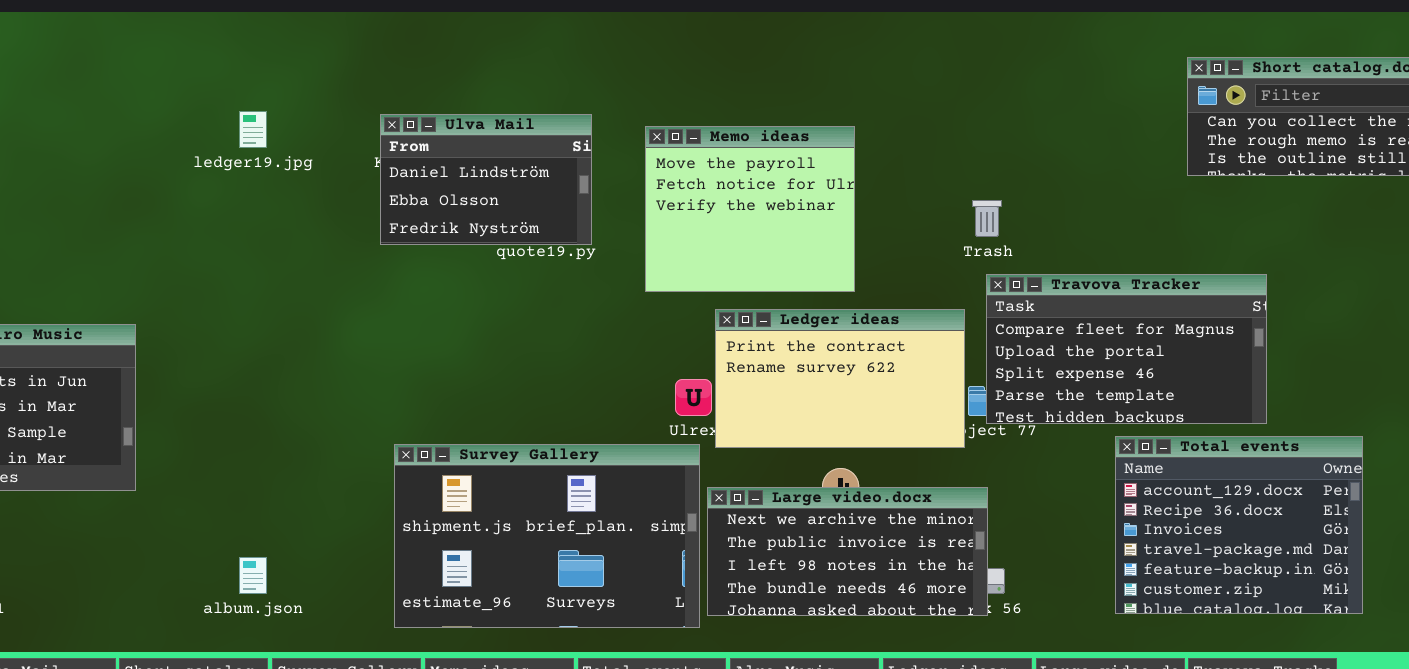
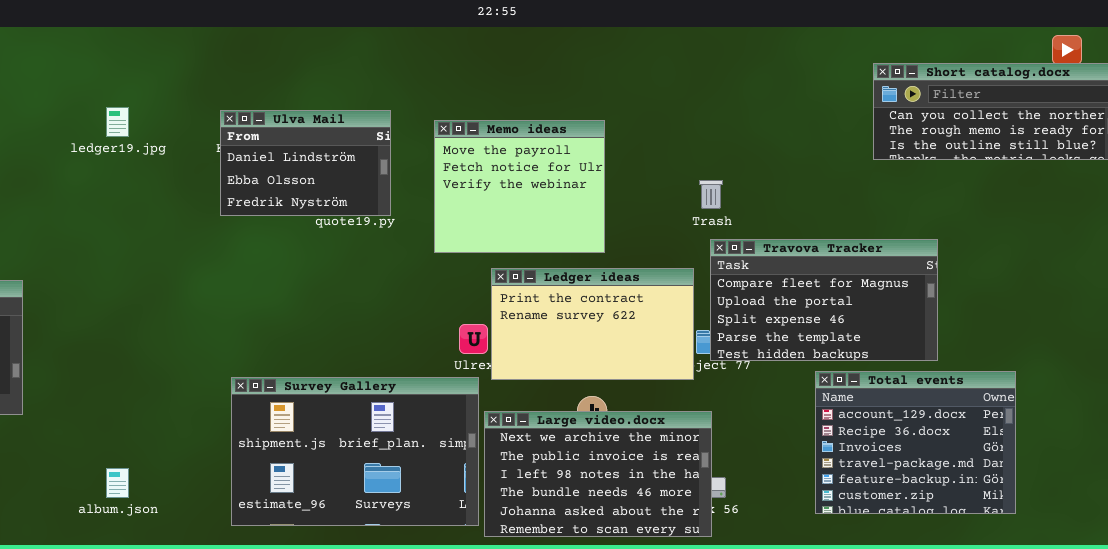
Large video.docx: [707,487,988,616] -> [484,411,712,537], resized

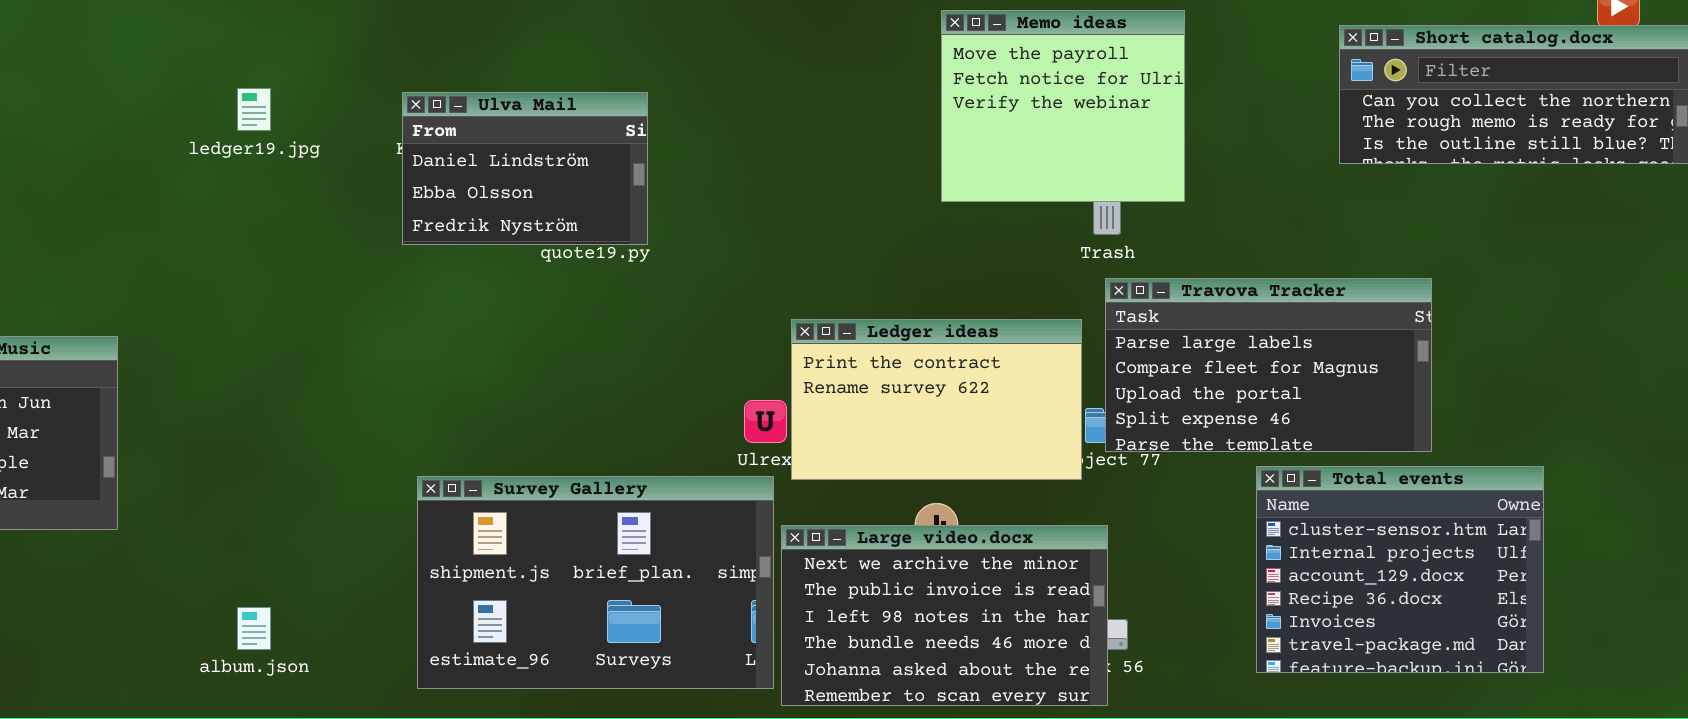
Memo ideas: [434,120,605,253] -> [941,10,1185,202], moved
Travova Tracker: [710,239,938,361] -> [1105,278,1432,452], scrolled up 1 row
Total events: [815,371,1016,514] -> [1256,466,1544,673], scrolled up 2 rows

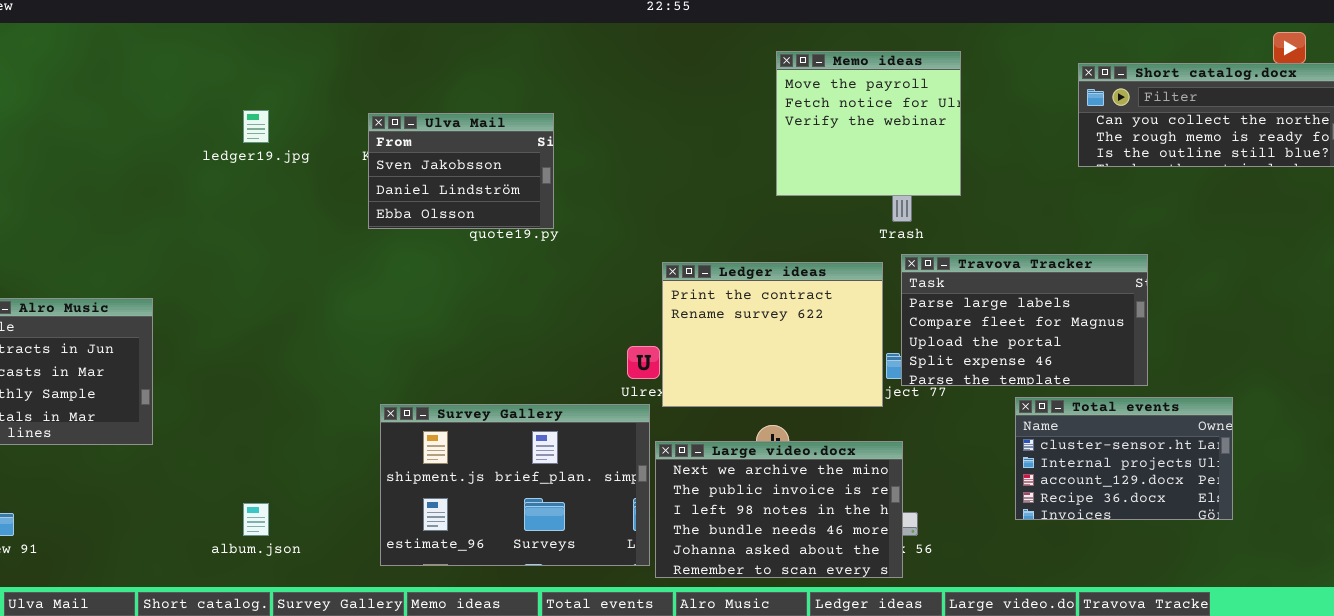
Ulva Mail: [402,92,648,245] -> [368,113,554,229], scrolled up 1 row
Ledger ideas: [791,319,1082,480] -> [662,262,883,407], resized
Total events: [1256,466,1544,673] -> [1015,397,1233,520], resized

